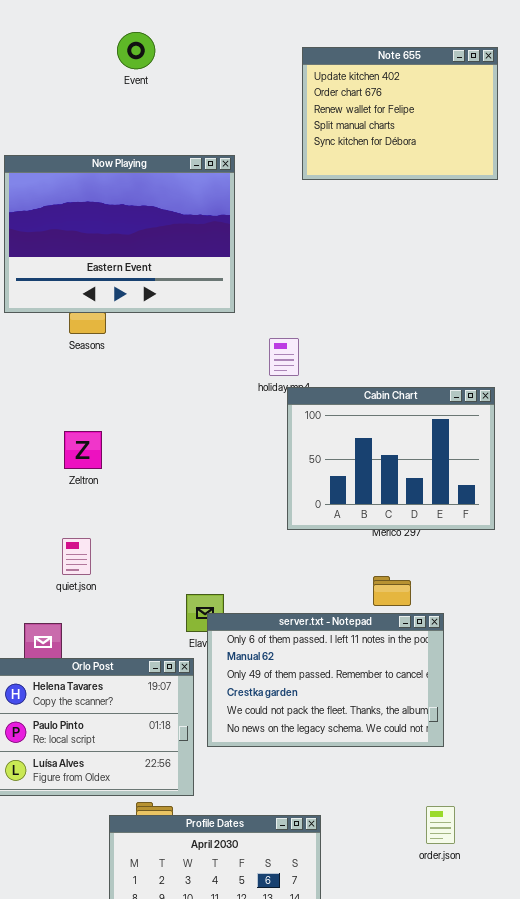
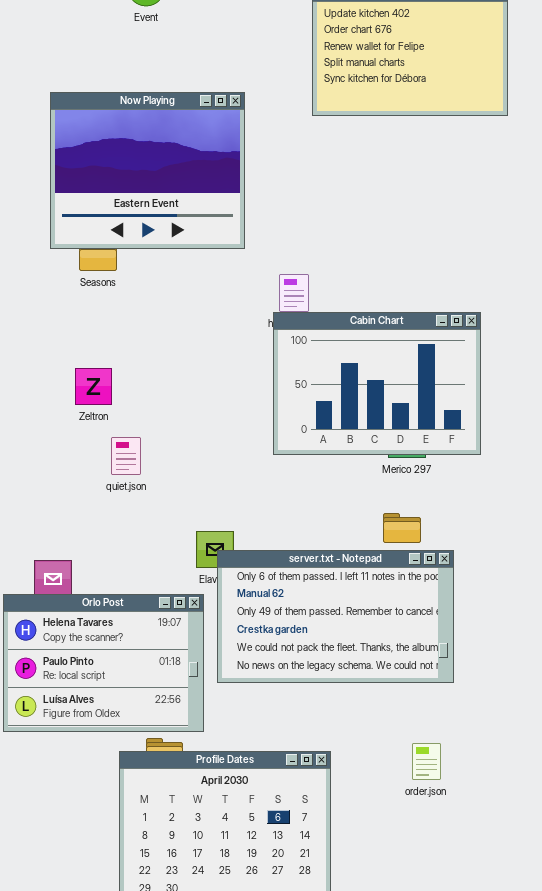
Now Playing: [4,155,235,313] -> [50,92,245,249], resized
Cabin Chart: [287,387,495,530] -> [273,312,481,455], moved
quiet.json: [62,538,91,575] -> [111,437,141,475], moved
order.json: [426,806,455,844] -> [412,743,441,780], moved

